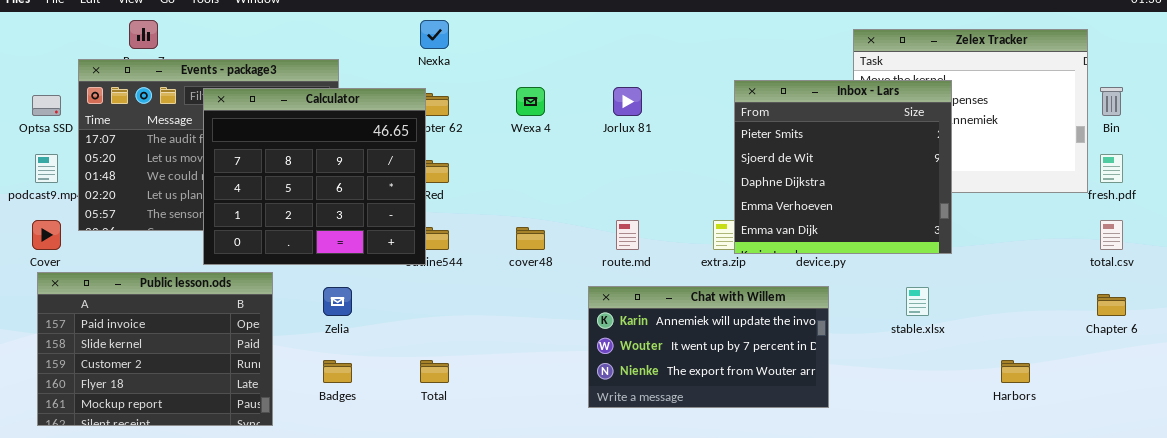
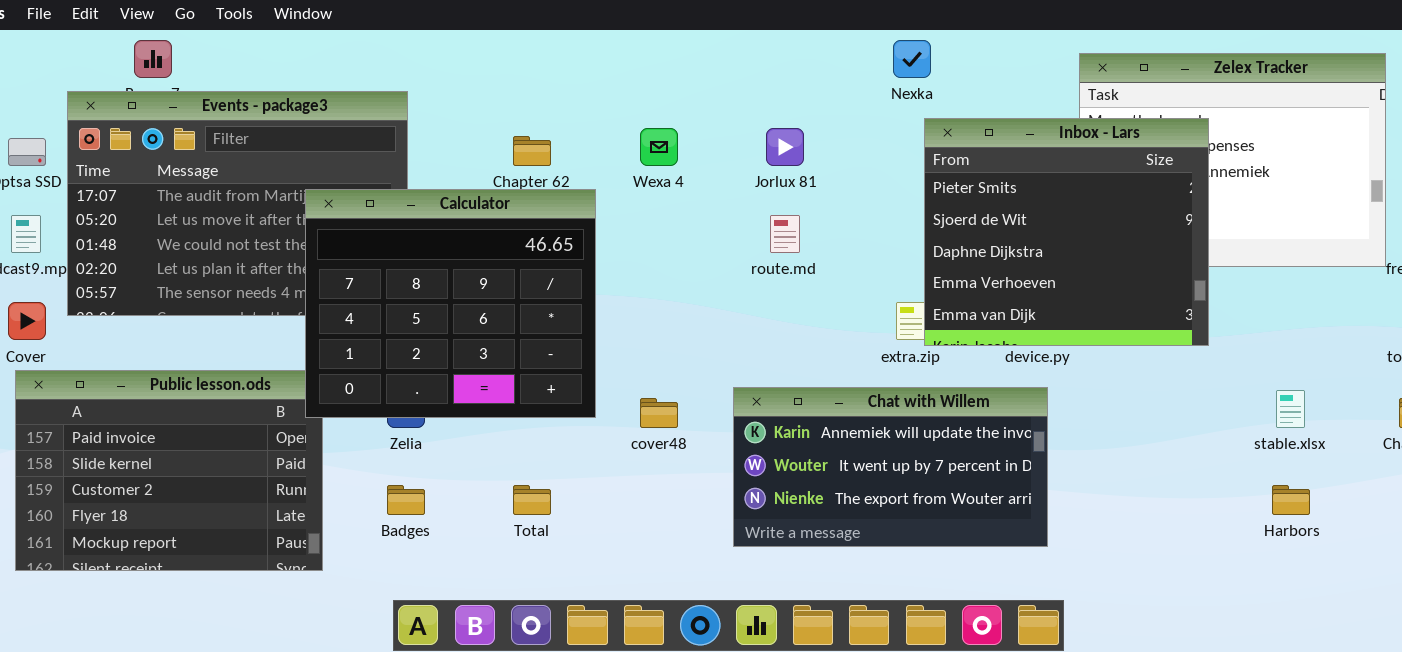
Nexka: [420,20,449,49] -> [893,40,931,78], moved
Calculator: [203,88,426,265] -> [305,189,596,418], moved
route.md: [616,220,639,250] -> [770,215,800,253], moved
cover48: [516,227,545,250] -> [640,398,678,428], moved
stable.xlsx: [906,287,929,316] -> [1276,390,1305,428], moved

